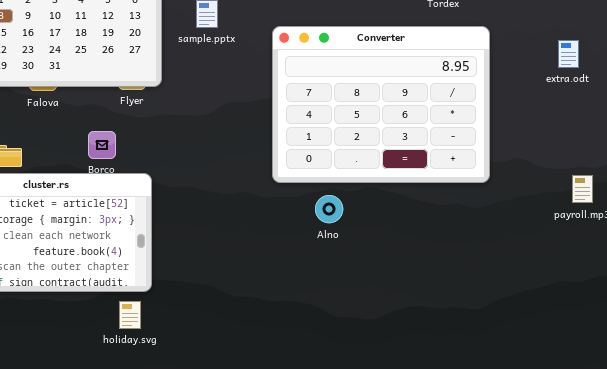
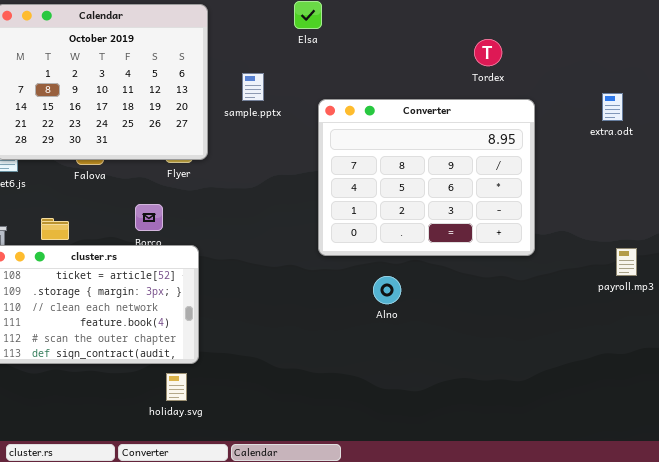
extra.odt: [558,40,579,68] -> [602,93,623,121], moved
Alno: [315,195,343,223] -> [373,276,401,304], moved

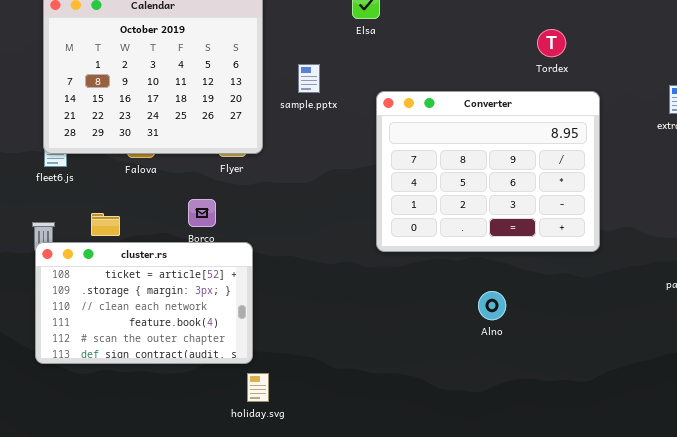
Alno: [373,276,401,304] -> [478,291,506,320], moved
holiday.svg: [166,373,187,401] -> [247,373,269,402], moved

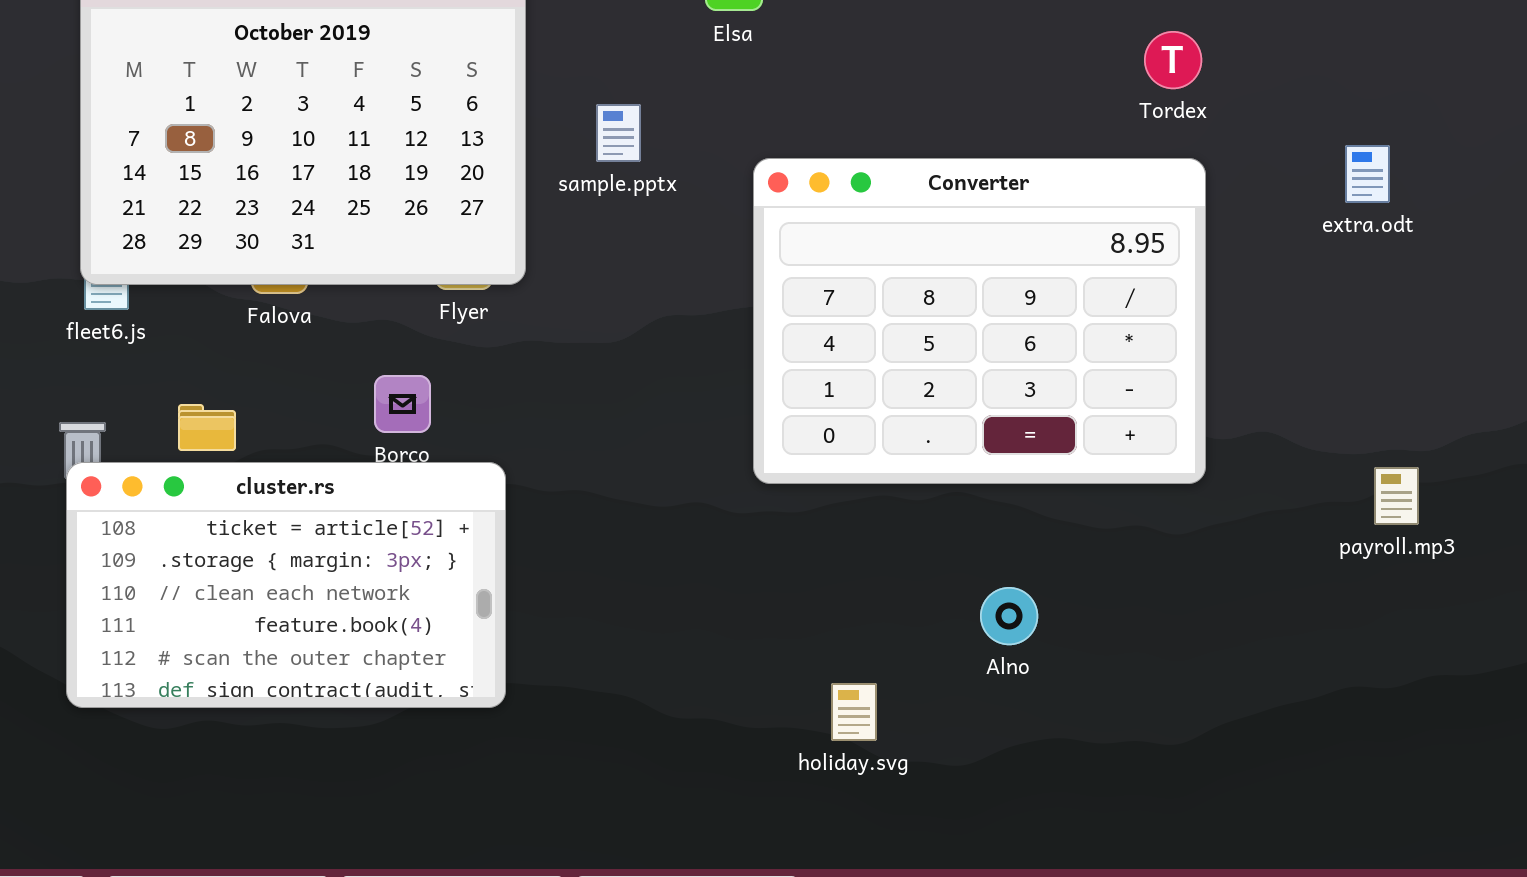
Tordex: [537,29,566,57] -> [1144,31,1202,89], moved
Alno: [478,291,506,320] -> [980,587,1038,645], moved
holiday.svg: [247,373,269,402] -> [831,683,877,741], moved

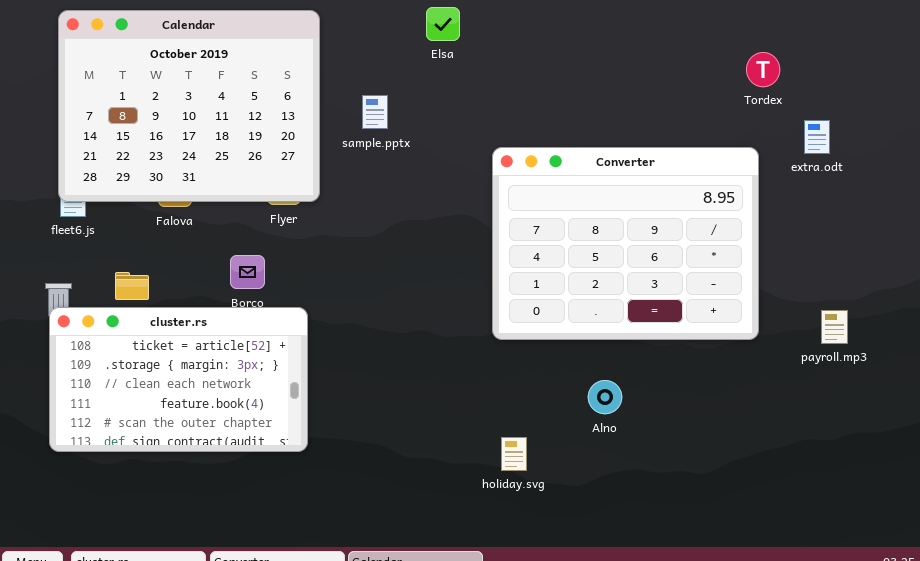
Tordex: [1144,31,1202,89] -> [746,52,780,87], moved
Converter: [753,158,1206,484] -> [492,147,759,340], moved

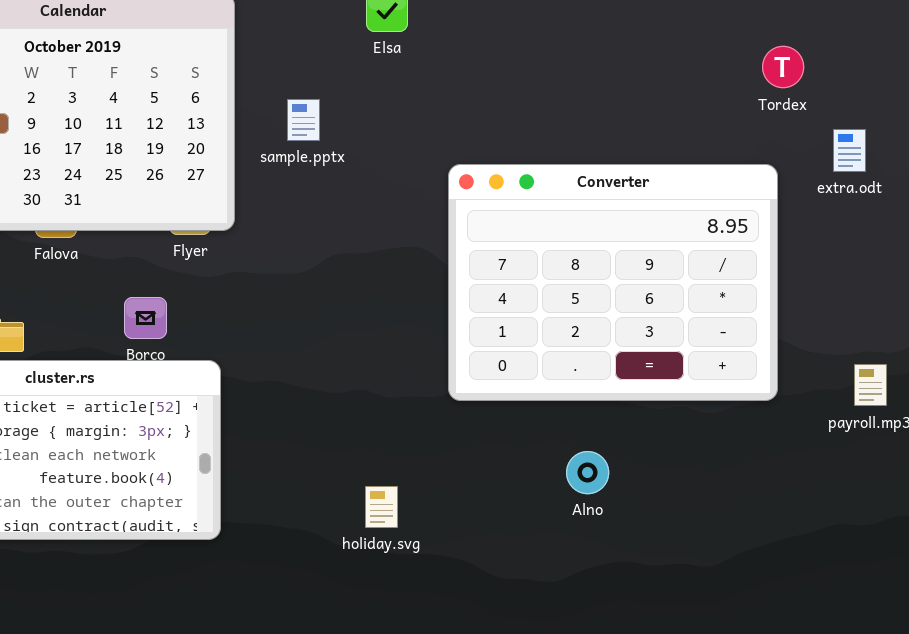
holiday.svg: [501,437,527,471] -> [365,486,398,528], moved

